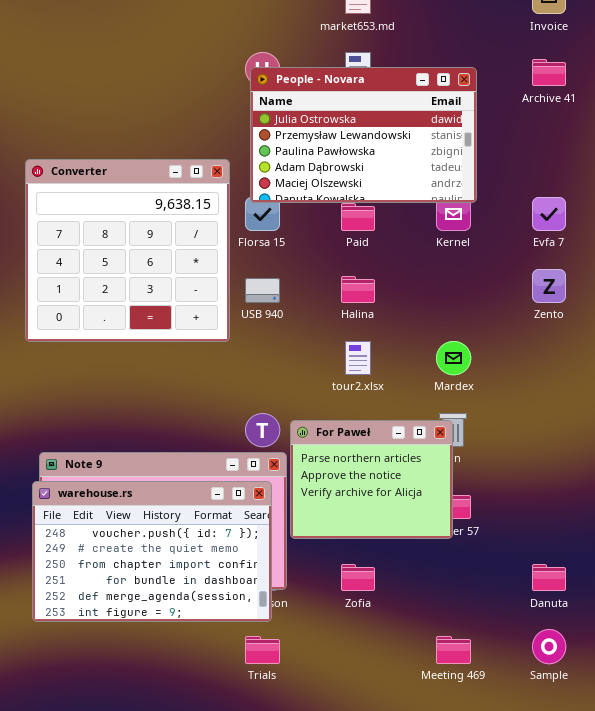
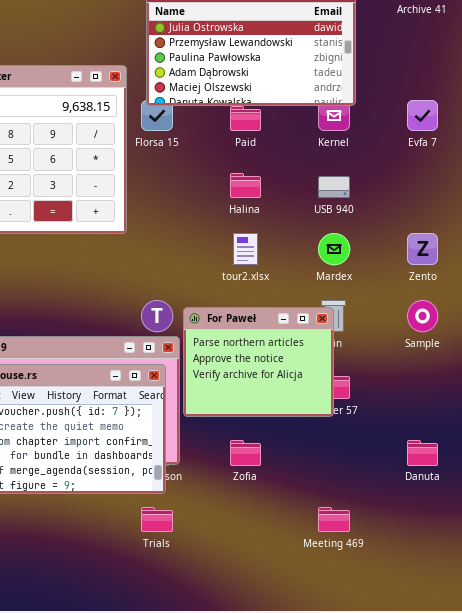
Zento: [532,269,566,303] -> [407,233,438,265], moved
USB 940: [245,278,280,303] -> [318,176,350,198], moved
Sample: [532,629,566,664] -> [407,300,438,332], moved

